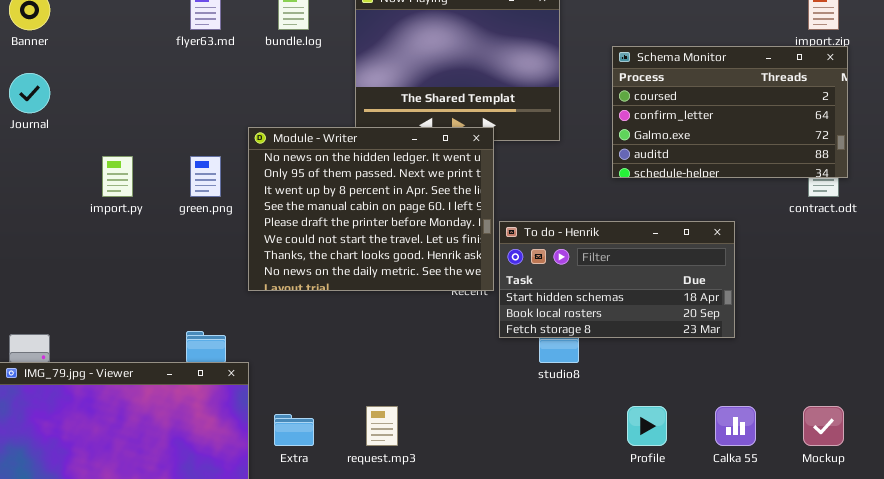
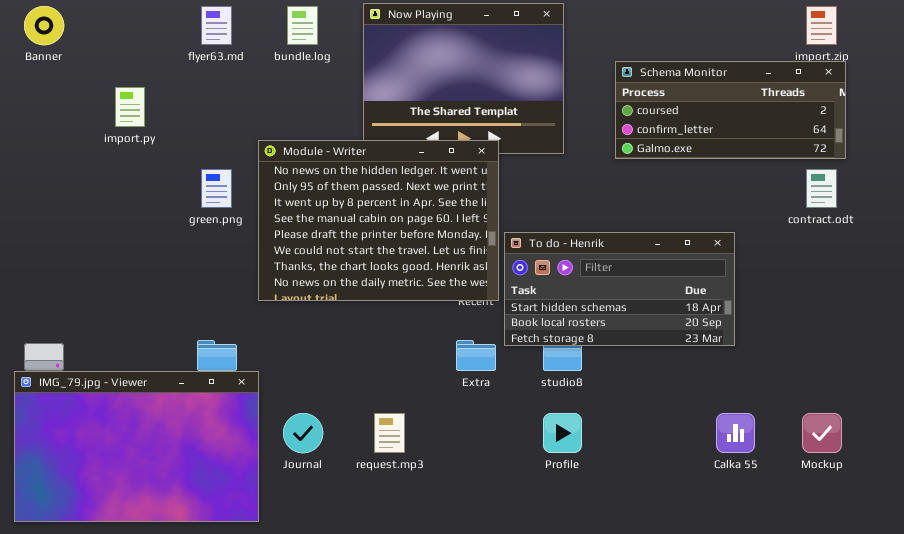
Schema Monitor: [612,46,848,178] -> [615,61,846,159], resized
Journal: [9,73,50,113] -> [283,413,323,453], moved
import.py: [102,156,133,197] -> [115,87,145,127], moved
Profile: [627,406,667,446] -> [543,413,582,453], moved
Extra: [274,414,314,446] -> [456,340,496,371], moved

